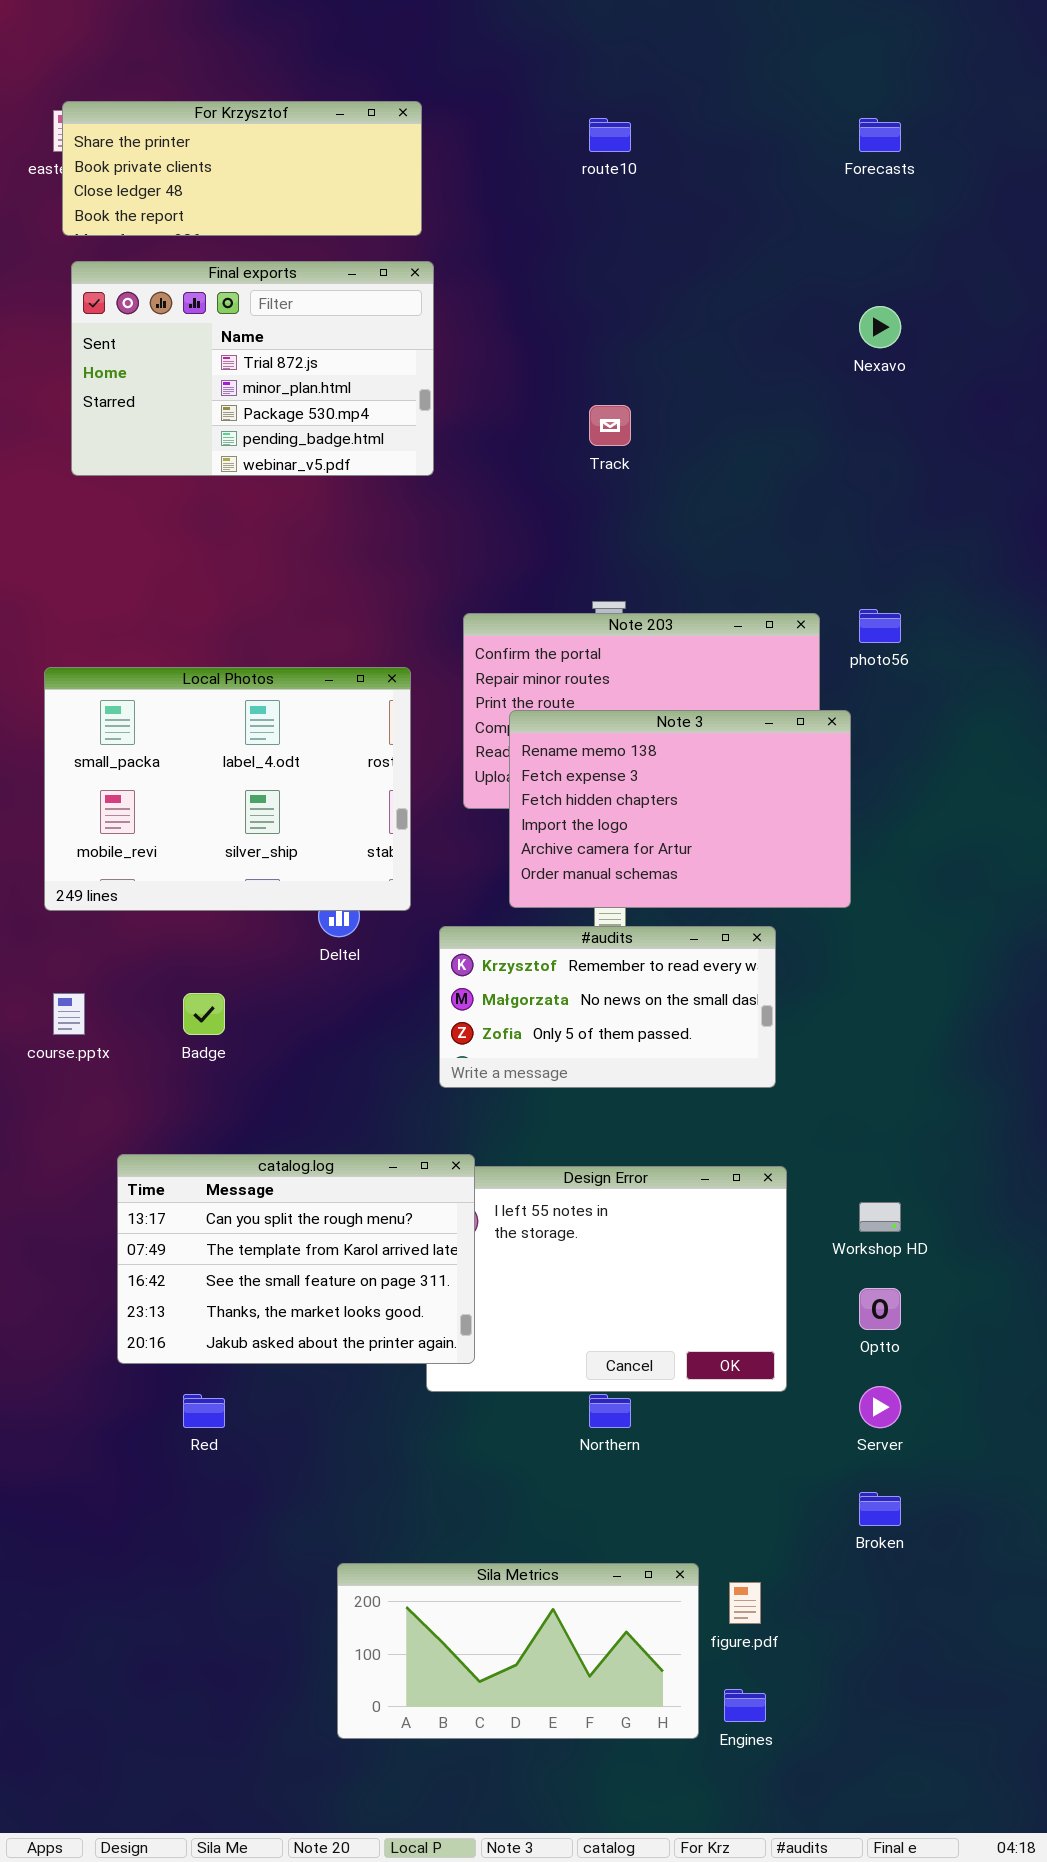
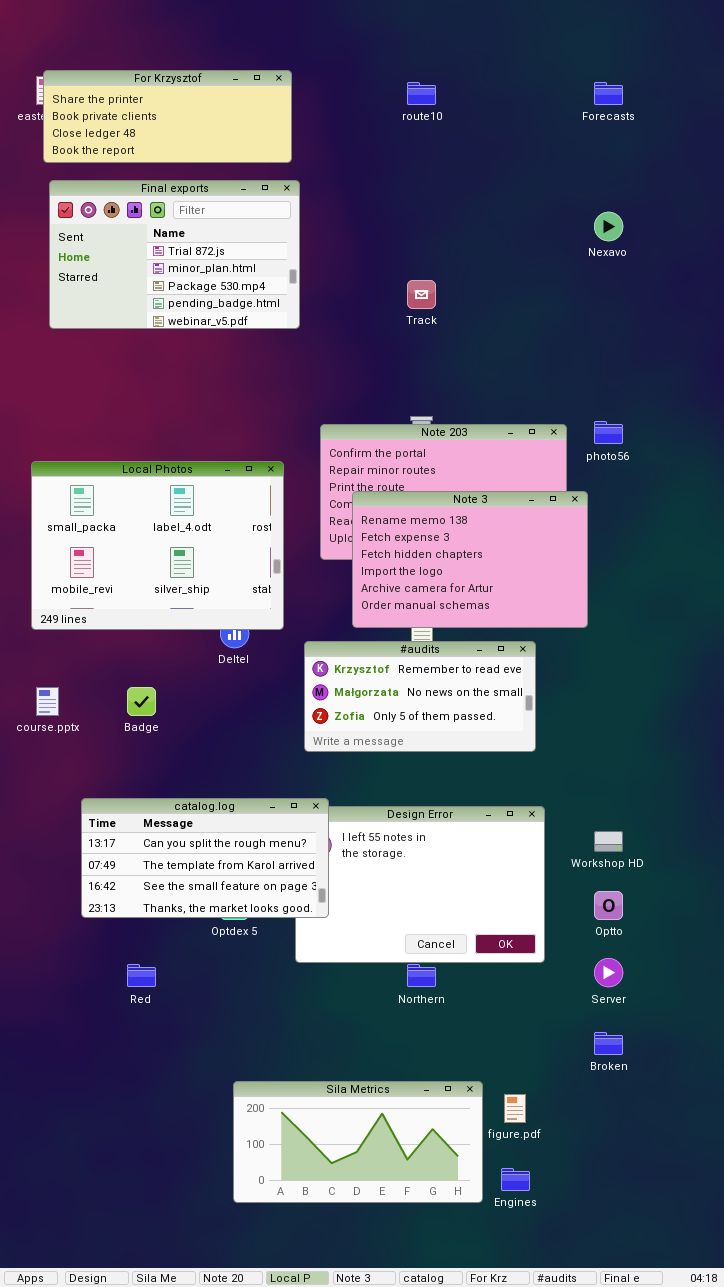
catalog.log: [117,1154,475,1364] -> [81,798,329,918], resized

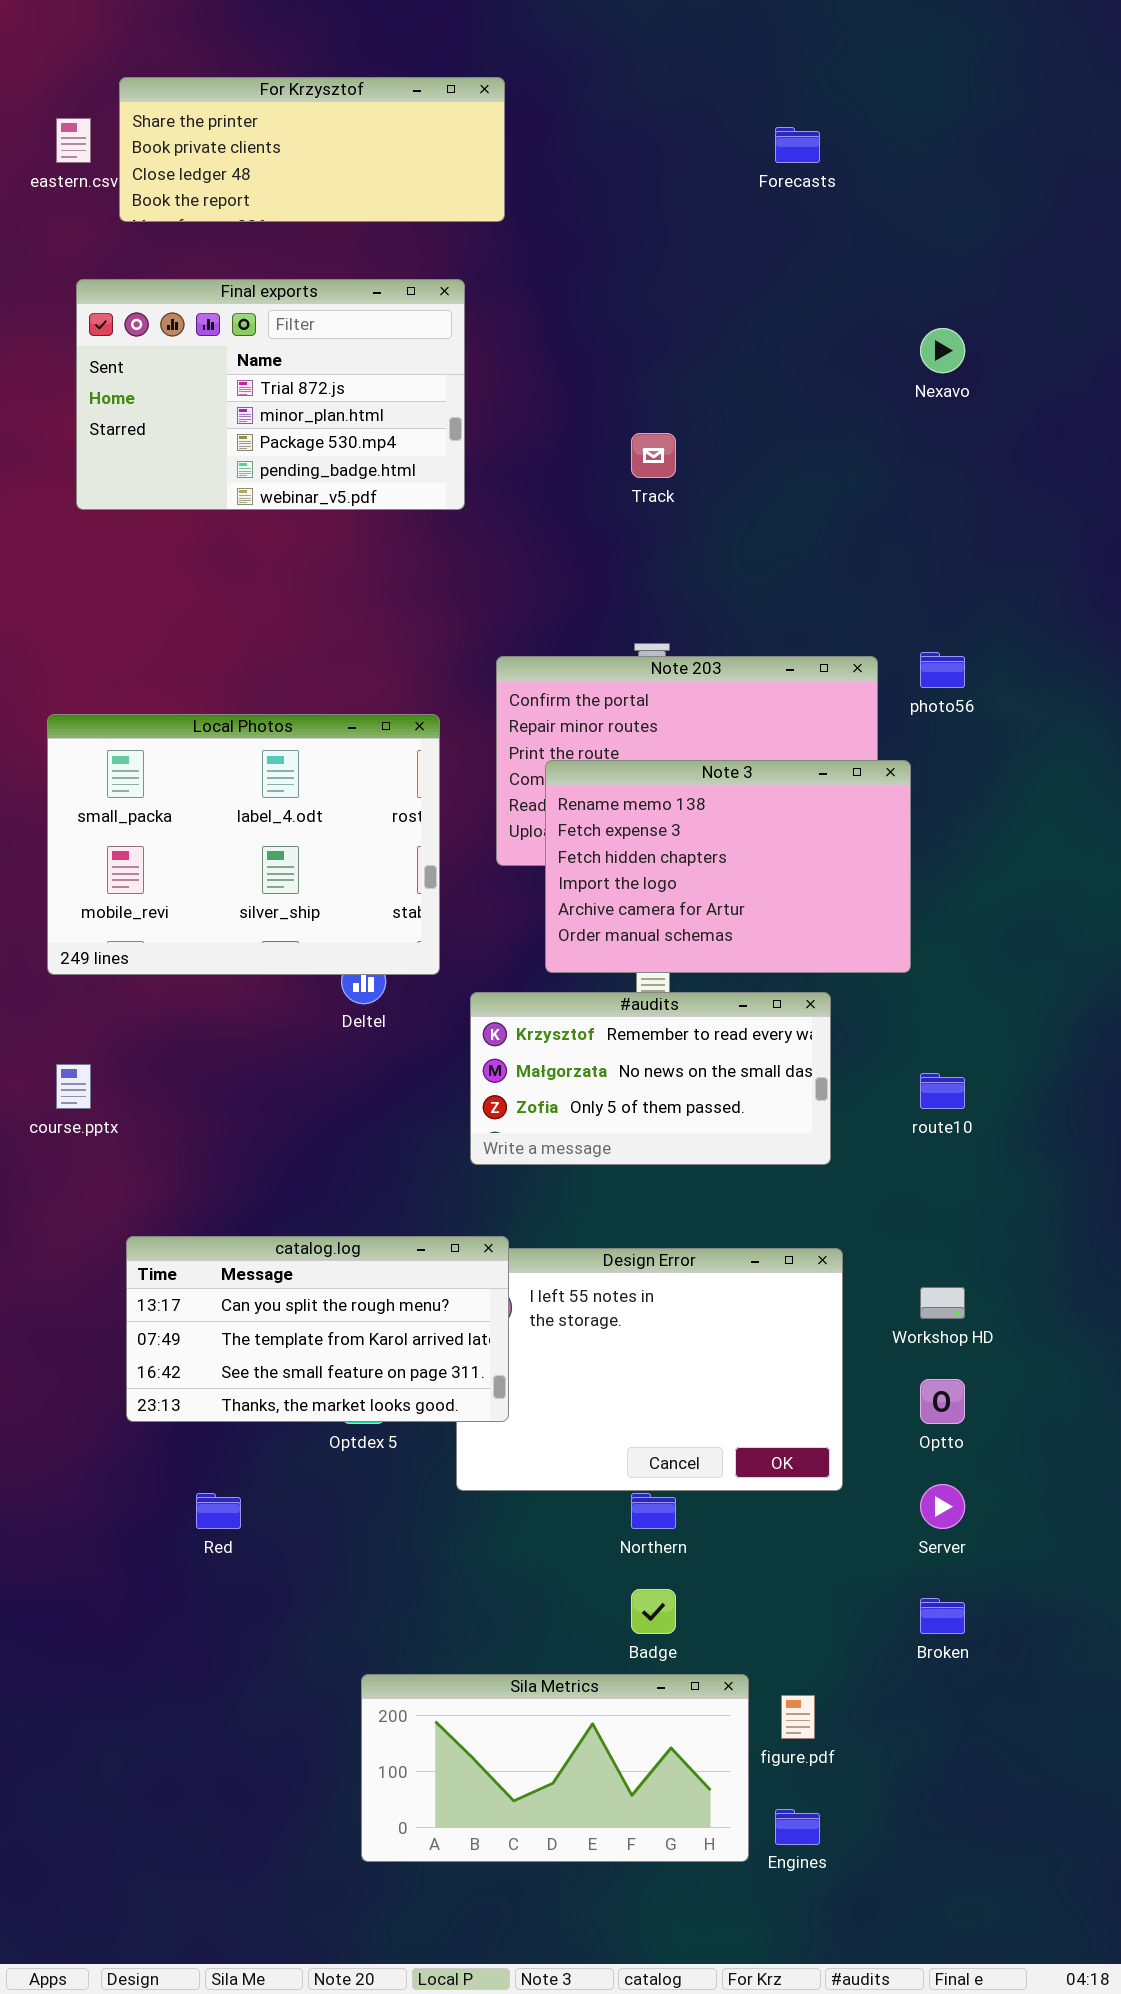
For Krzysztof: [43,70,292,163] -> [119,77,505,222], moved
route10: [407,82,436,105] -> [920,1073,965,1109], moved
Forecasts: [594,82,623,105] -> [775,127,820,163], moved
Badge: [127,687,156,716] -> [631,1589,676,1634], moved

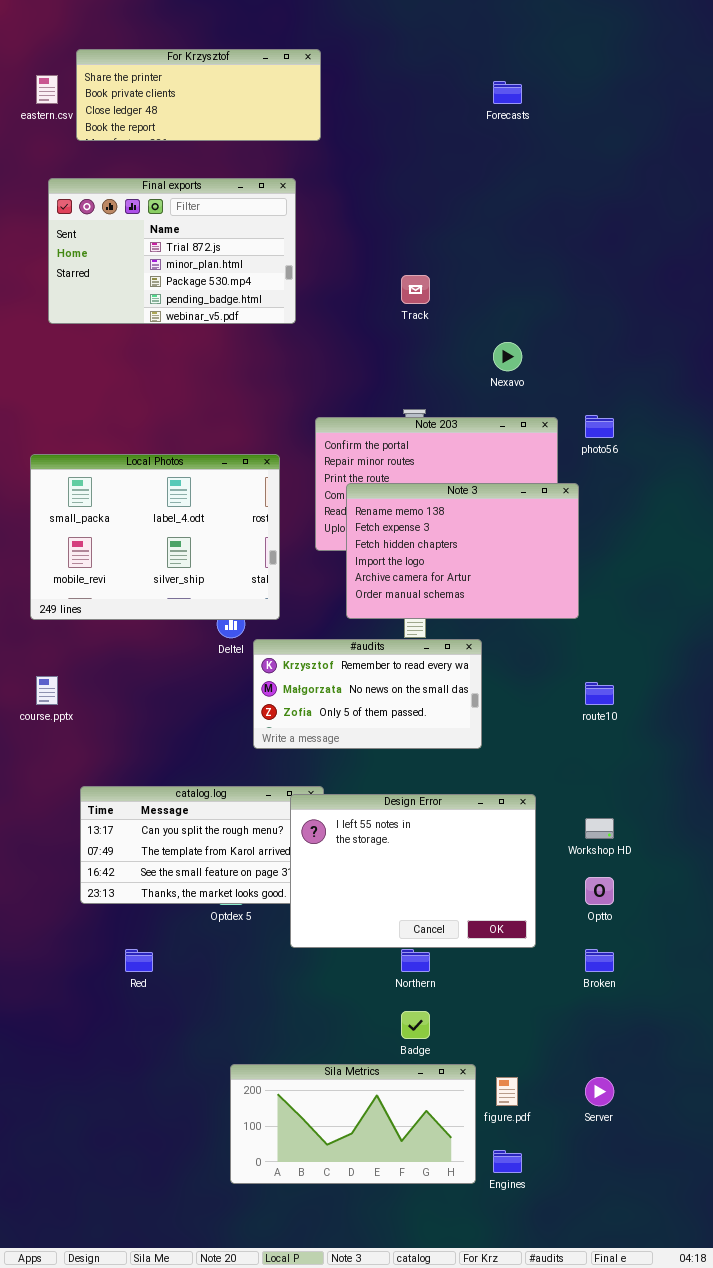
Nexavo: [920,328,965,373] -> [493,342,522,371], moved
#audits: [470,992,831,1165] -> [253,639,482,749], moved
Design Error: [456,1248,843,1491] -> [290,794,536,948], raised
Server: [920,1484,965,1529] -> [585,1077,614,1106], moved
Broken: [920,1598,965,1634] -> [585,949,614,972], moved

